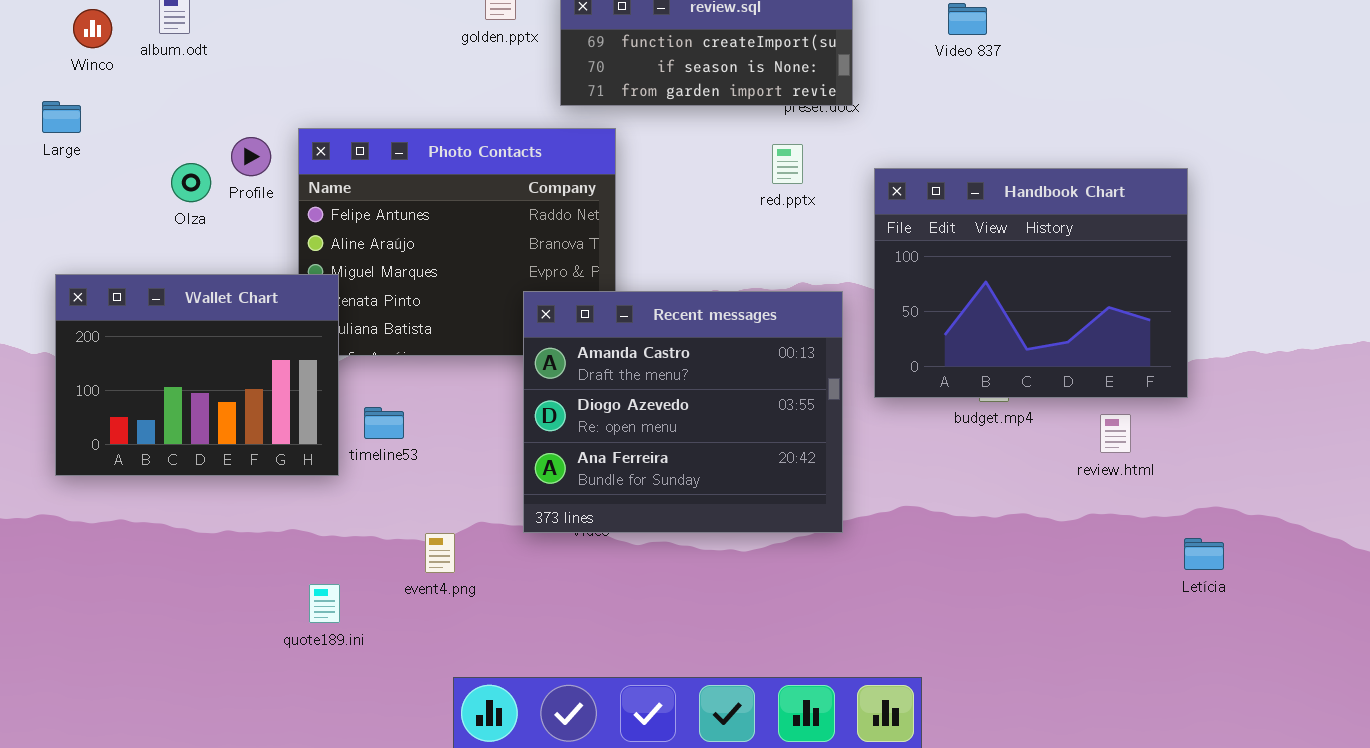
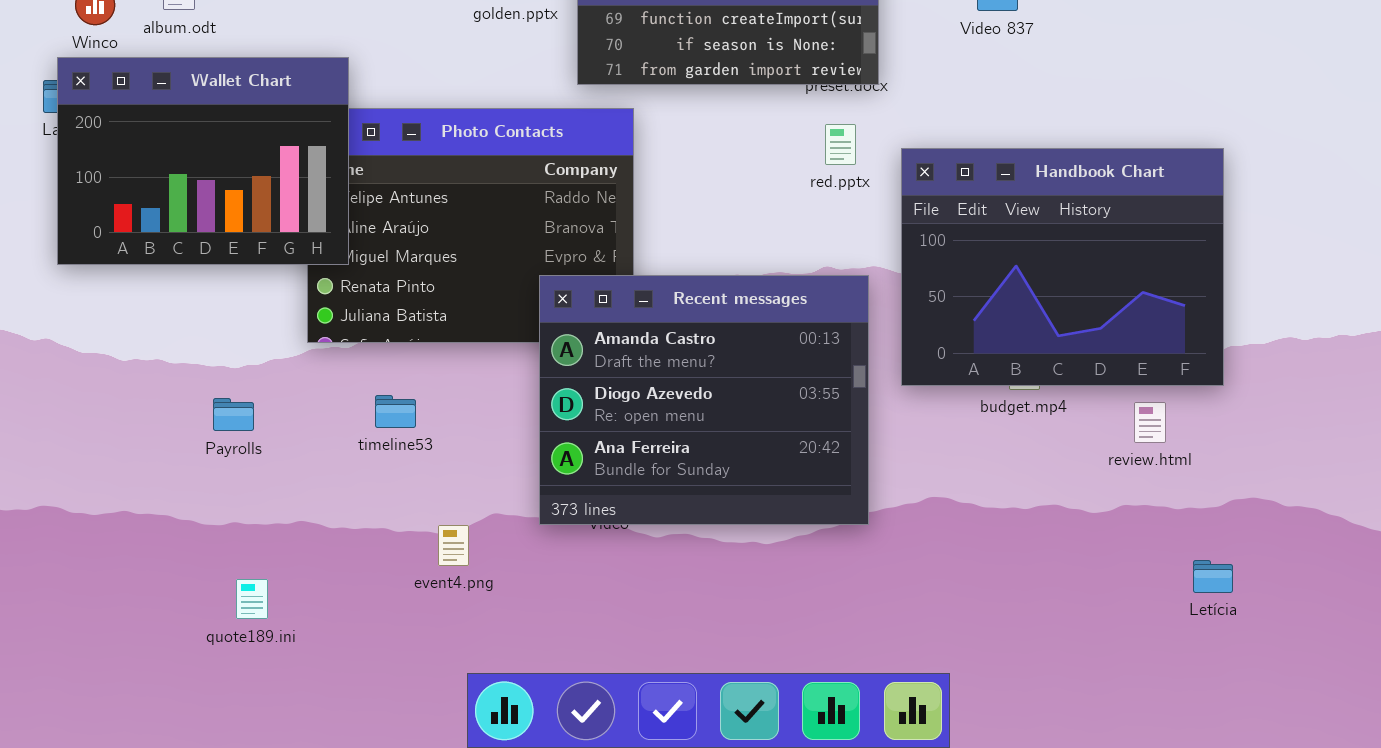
red.pptx: [772,144,803,184] -> [825,124,856,165], moved
Wallet Chart: [55,274,339,476] -> [57,57,349,265], moved
Letícia: [1184,538,1224,570] -> [1193,560,1233,593], moved
quote189.ini: [309,584,340,623] -> [236,579,268,619], moved

